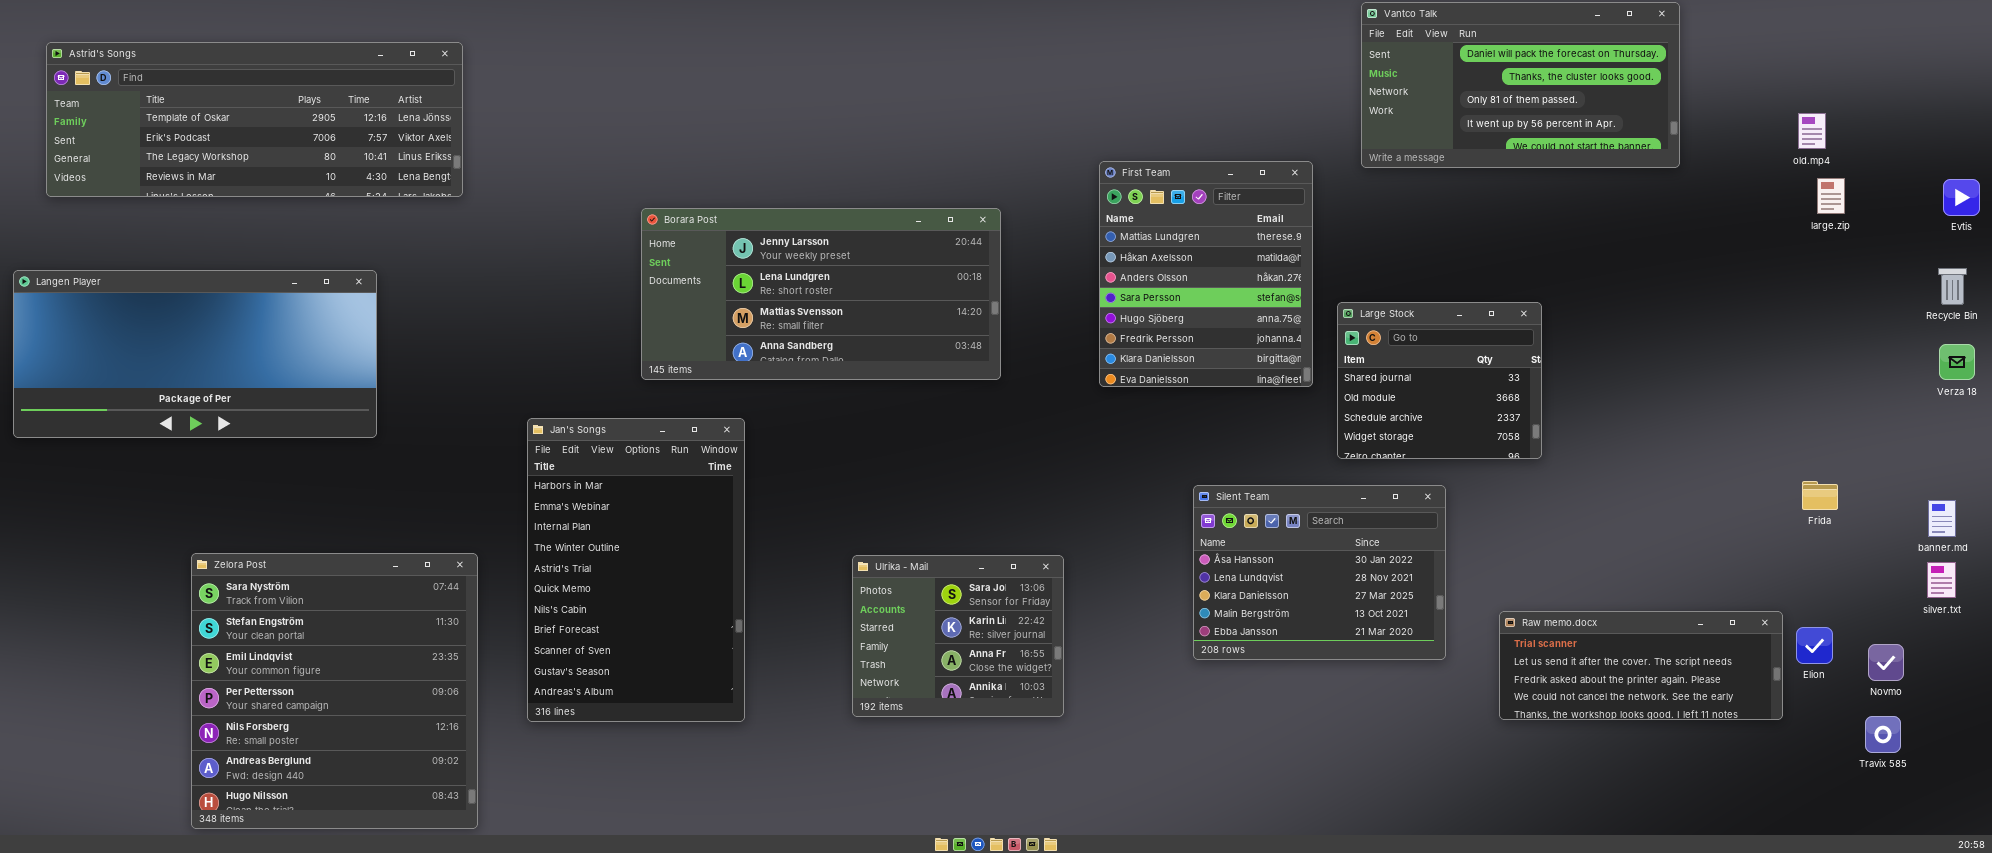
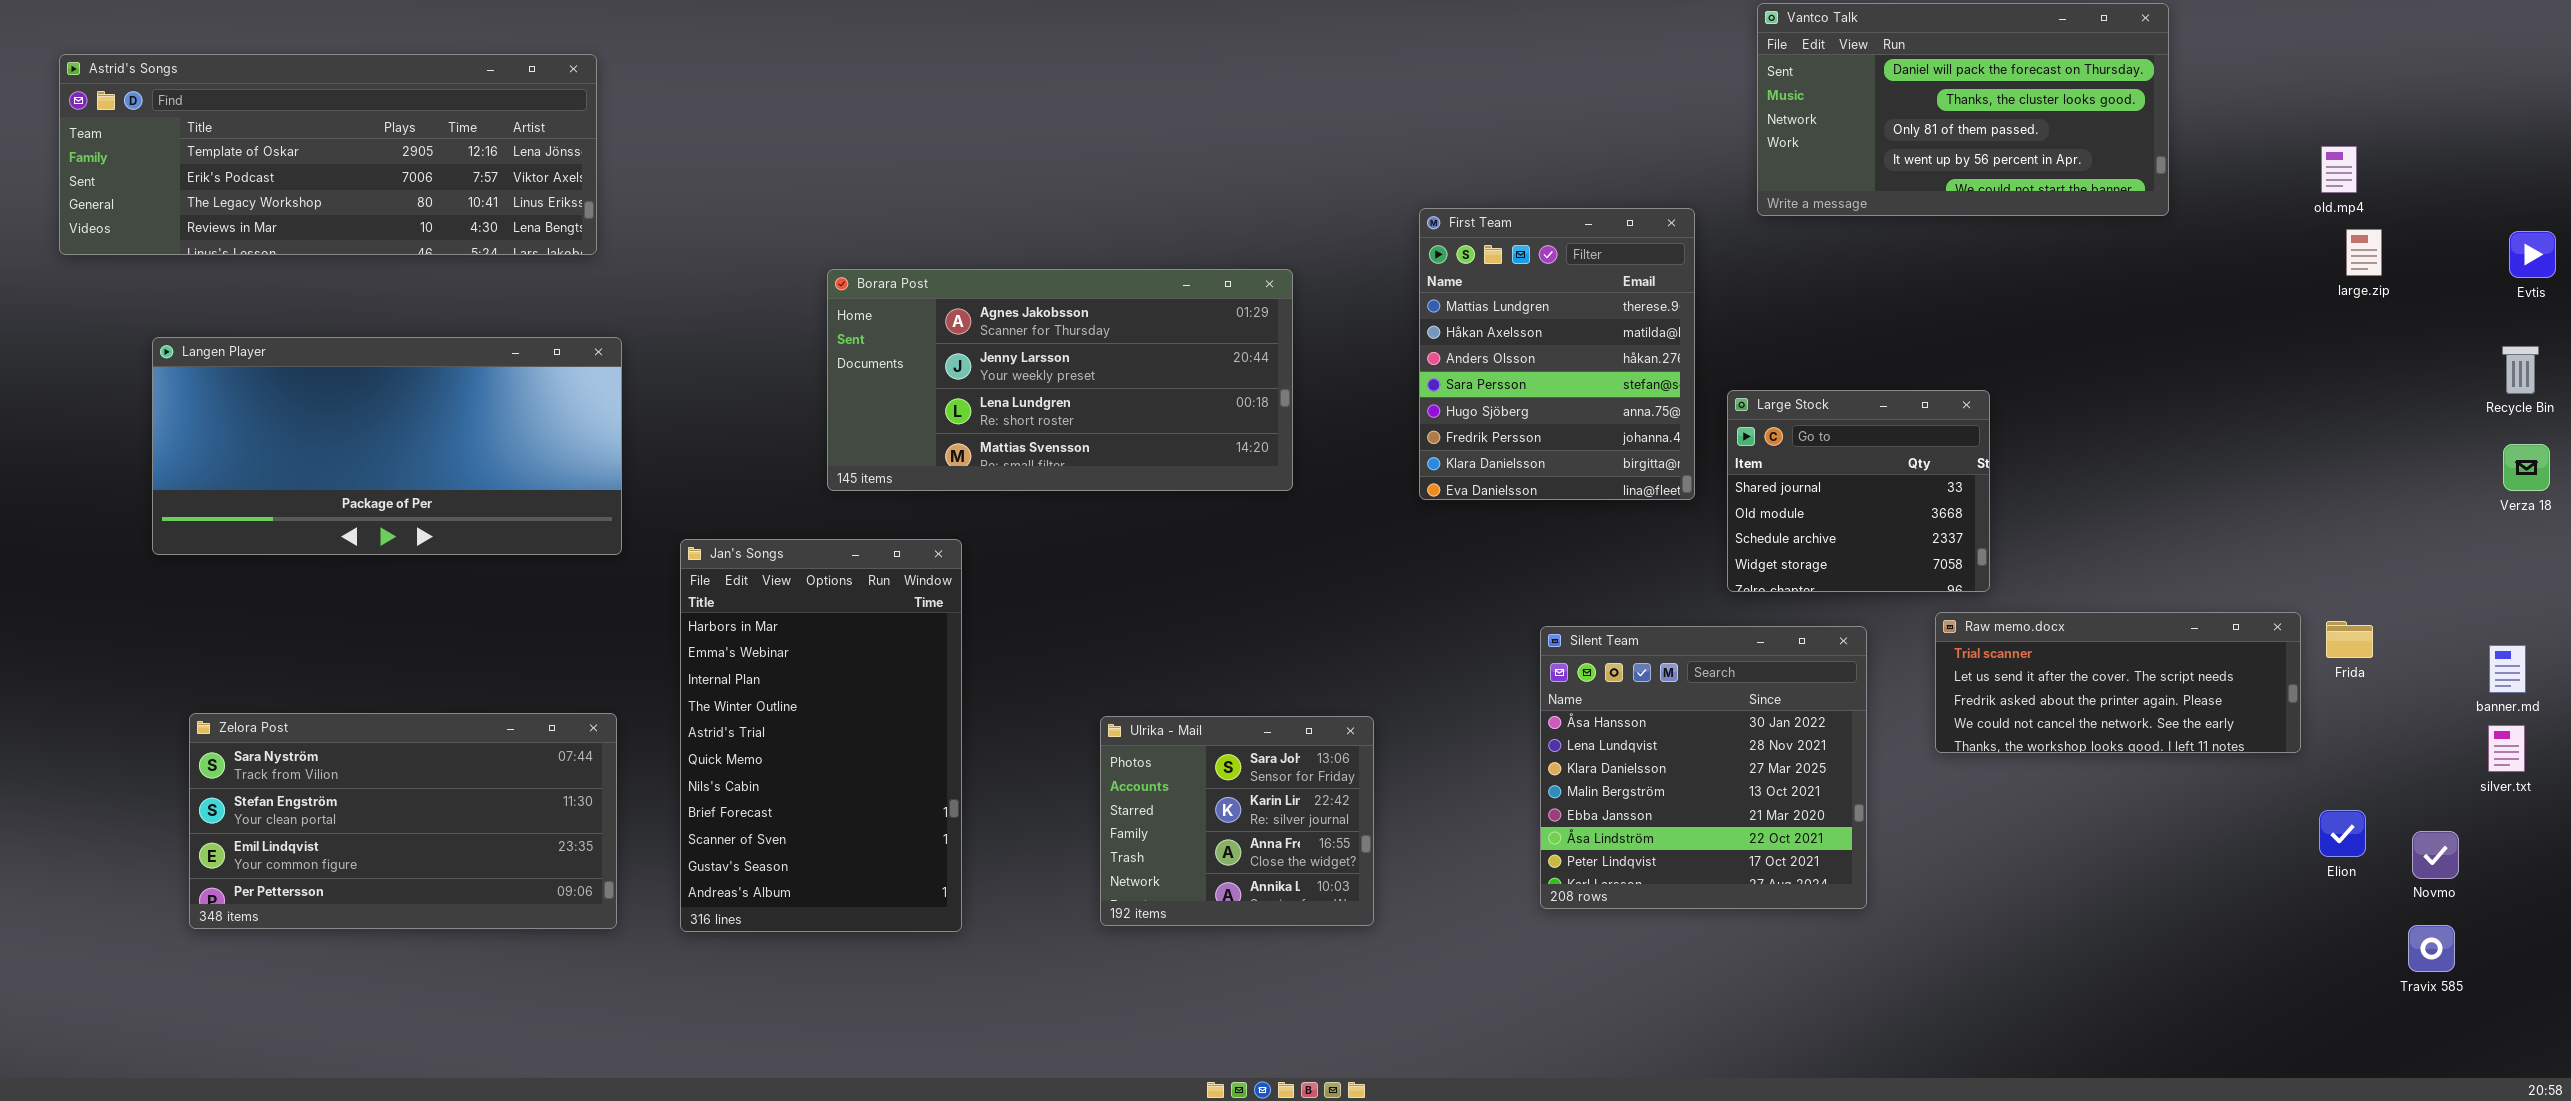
Borara Post: [641,208,1001,380] -> [827,269,1293,491], scrolled up 1 row
Langen Player: [13,270,377,438] -> [152,337,622,555], moved
Silent Team: [1193,485,1446,660] -> [1540,626,1867,909], resized
Zelora Post: [191,553,478,829] -> [189,713,617,929], resized
Raw memo.docx: [1499,611,1783,720] -> [1935,612,2301,753], moved

